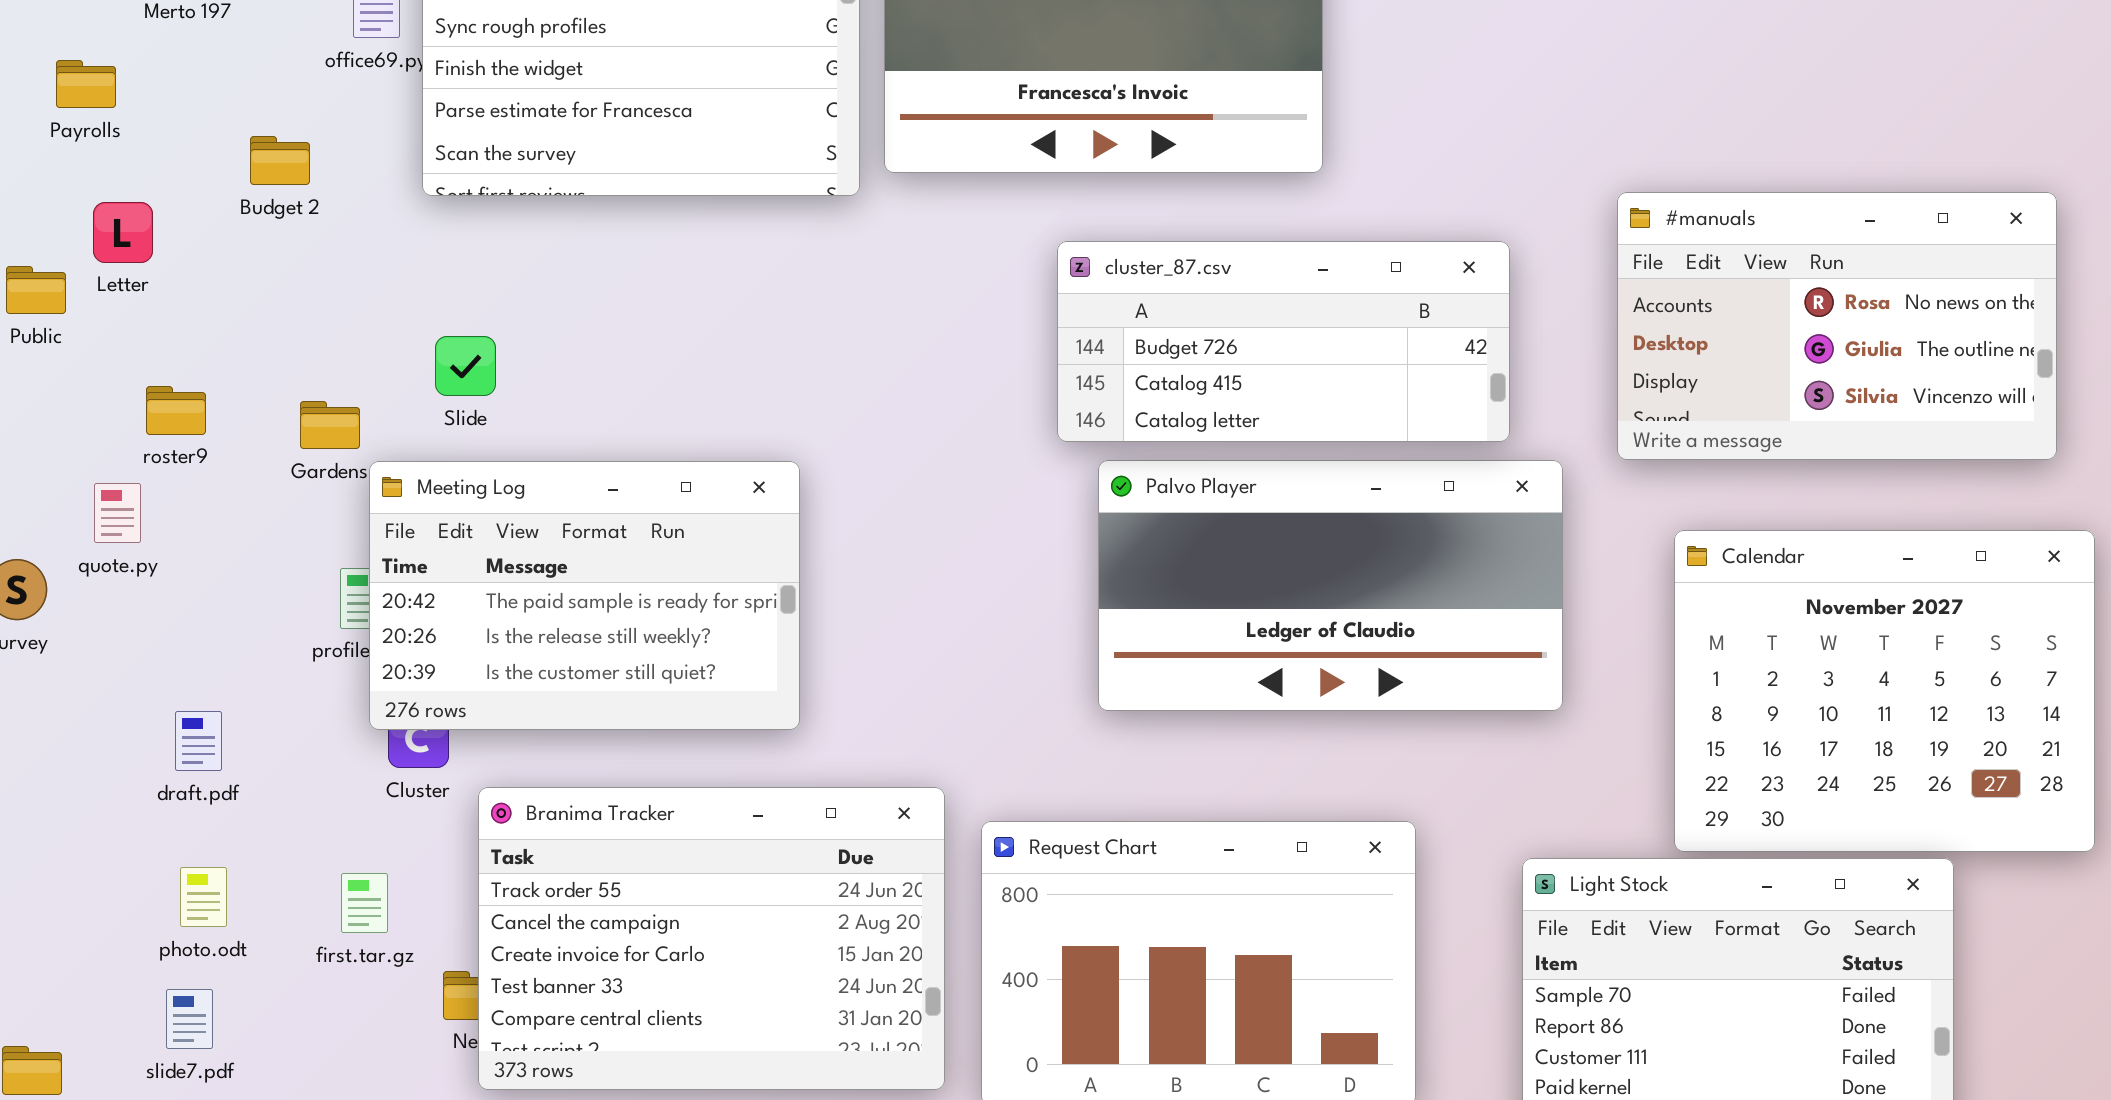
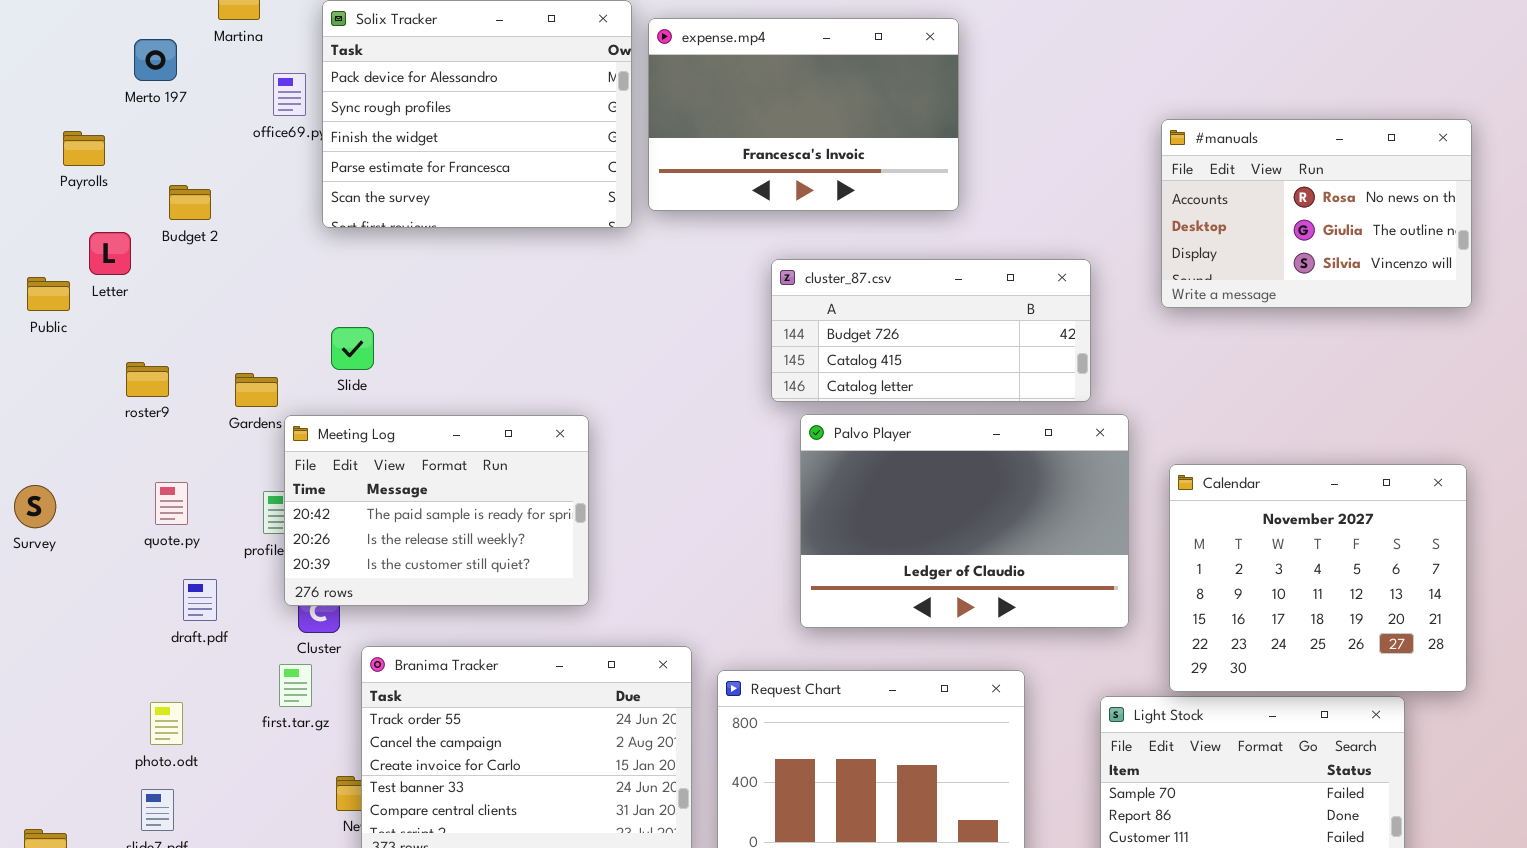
Budget 2: [250,136,310,185] -> [169,185,211,220], moved
#manuals: [1617,192,2057,460] -> [1161,119,1472,308], moved
Palvo Player: [1098,460,1563,711] -> [800,414,1129,628], resized
quote.py: [94,483,141,543] -> [155,482,188,525], moved
Calendar: [1674,530,2095,852] -> [1169,464,1467,692], moved
draft.pdf: [175,711,222,771] -> [183,579,217,621], moved
first.tar.gz: [341,873,388,933] -> [279,664,312,707], moved

